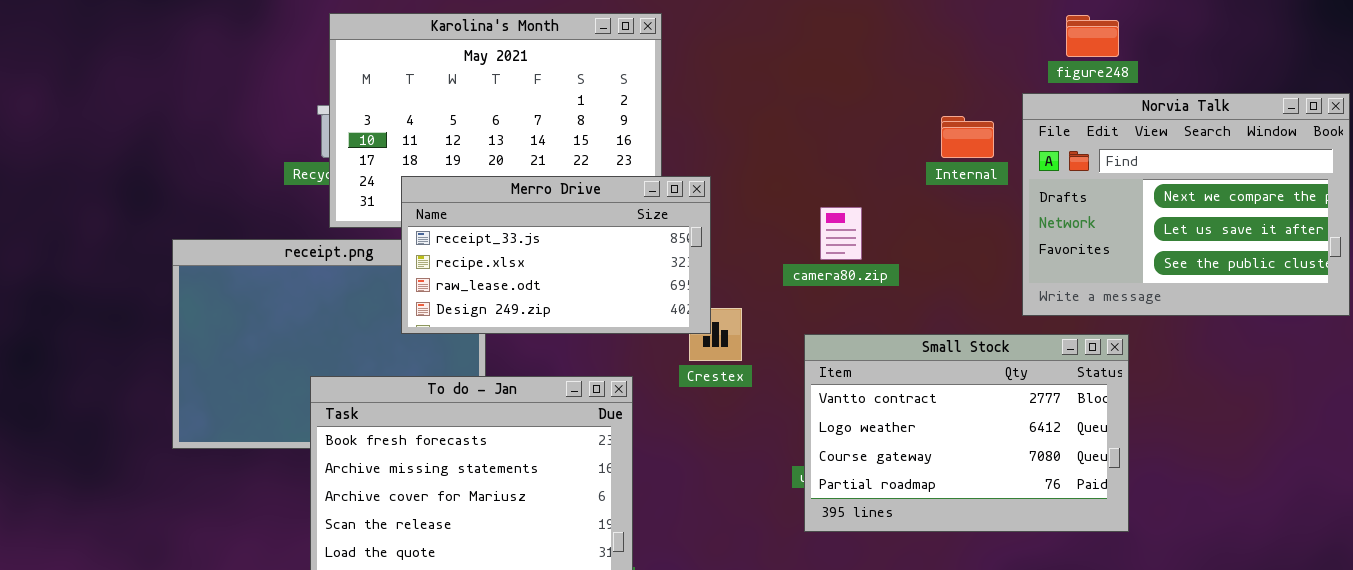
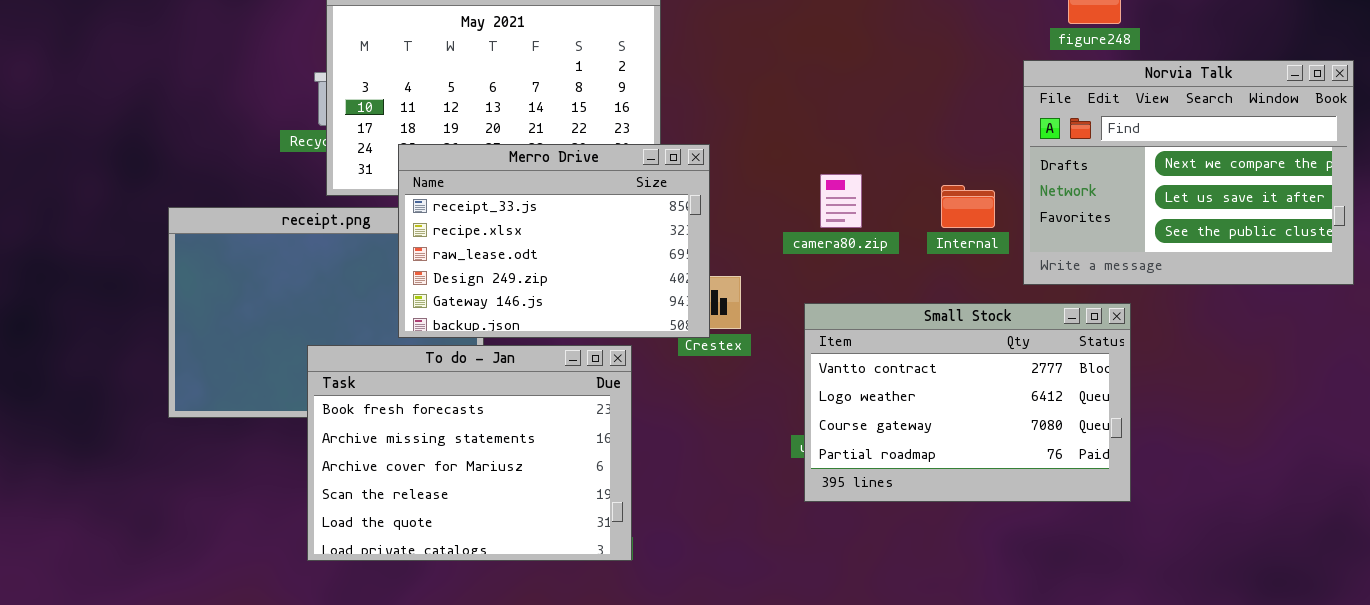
Internal: [941,116,994,158] -> [941,185,995,228], moved
Merro Drive: [401,176,711,334] -> [398,144,710,338], resized

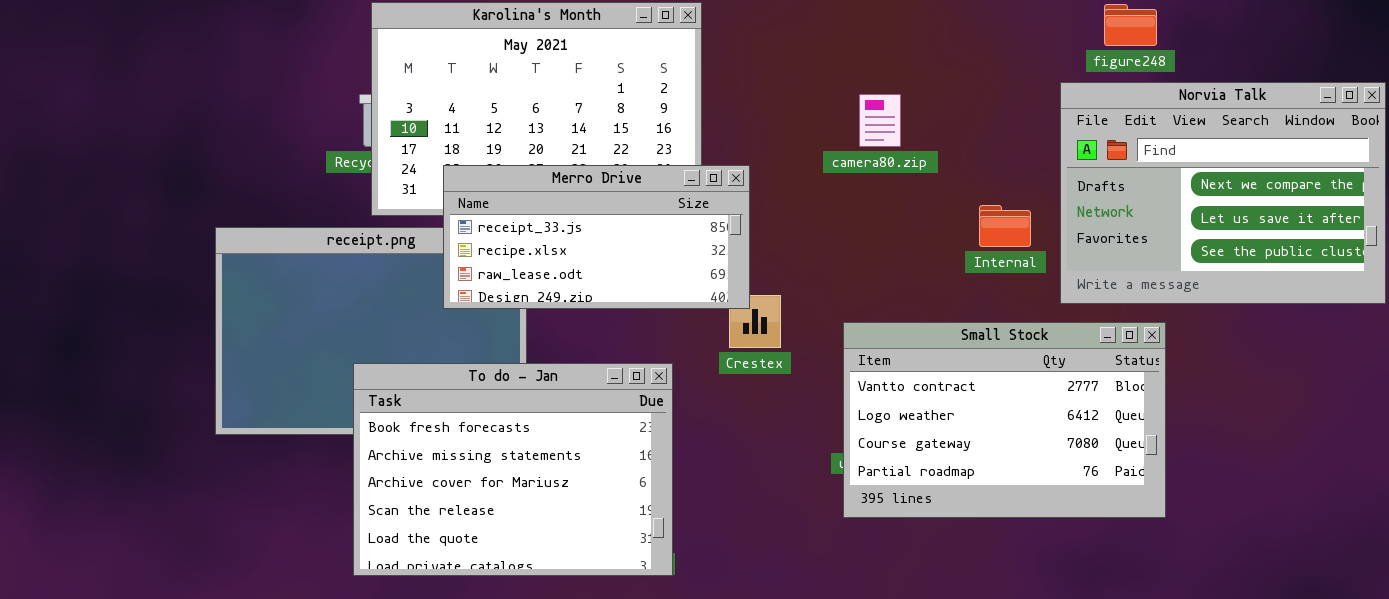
Merro Drive: [398,144,710,338] -> [443,165,750,309], resized
camera80.zip: [820,174,862,228] -> [859,94,901,147], moved

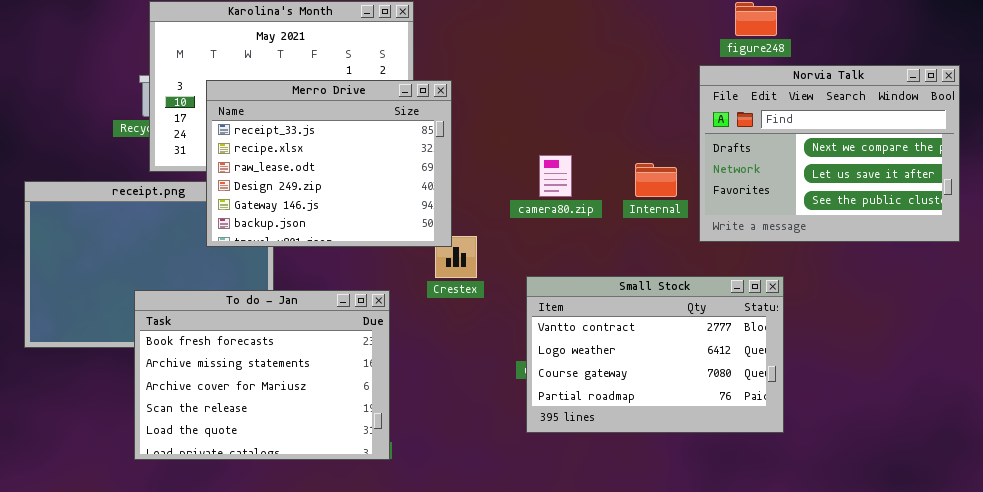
camera80.zip: [859,94,901,147] -> [539,155,572,197], moved
Merro Drive: [443,165,750,309] -> [206,80,452,247], resized
Small Stock: [843,322,1166,518] -> [526,276,784,433], moved

